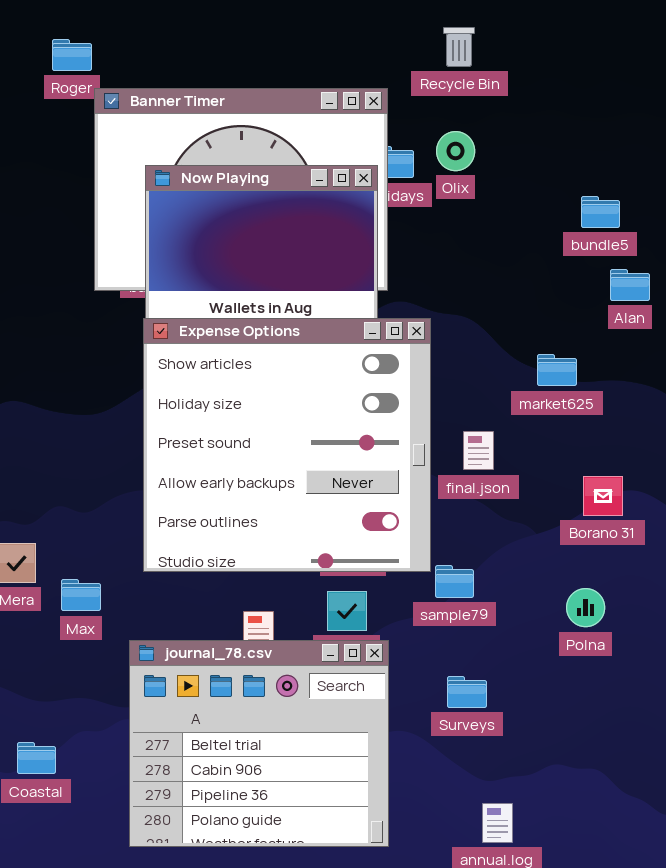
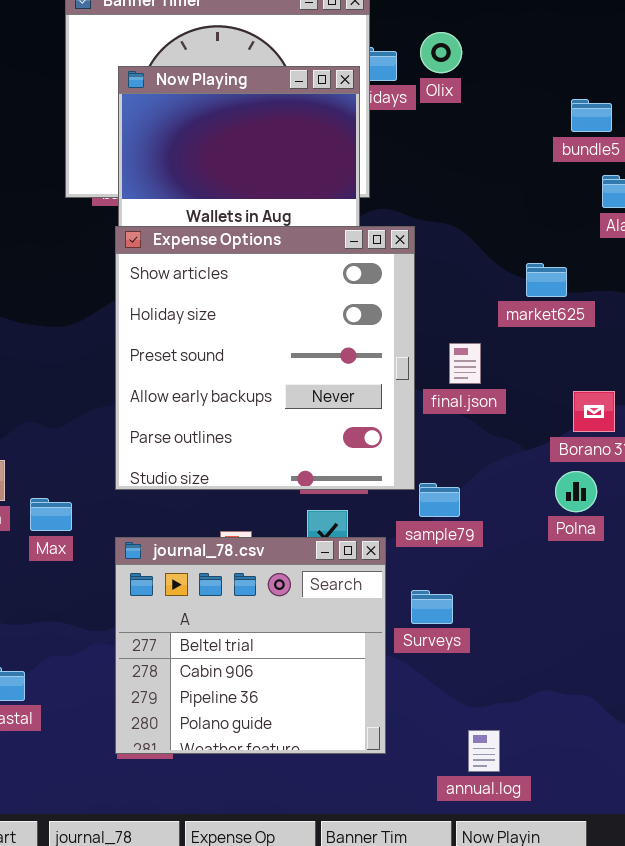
Polna: [566,588,605,627] -> [555,471,597,512], moved
journal_78.csv: [129,640,389,847] -> [115,537,386,754], moved
Surveys: [447,676,487,708] -> [411,590,453,624], moved

